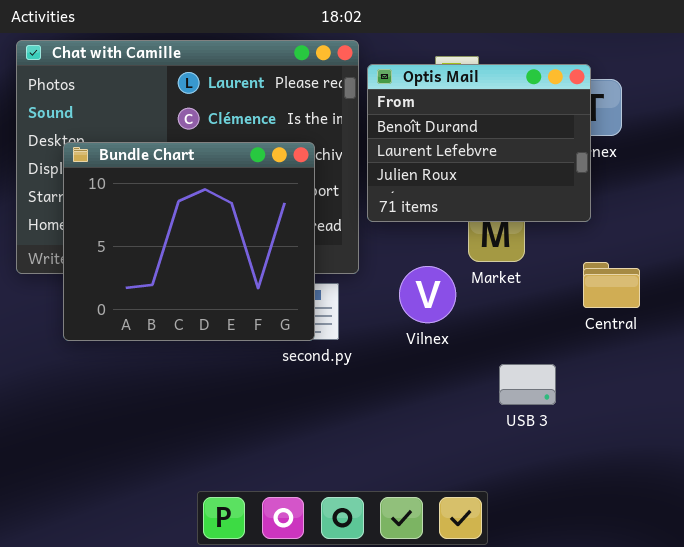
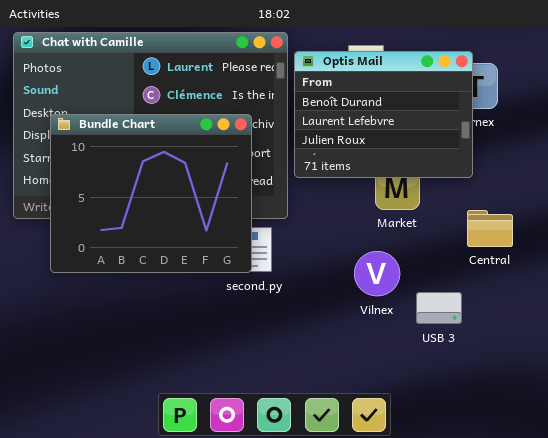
Vilnex: [399,266,456,323] -> [354,251,400,296], moved
USB 3: [499,364,556,405] -> [416,292,462,324], moved

